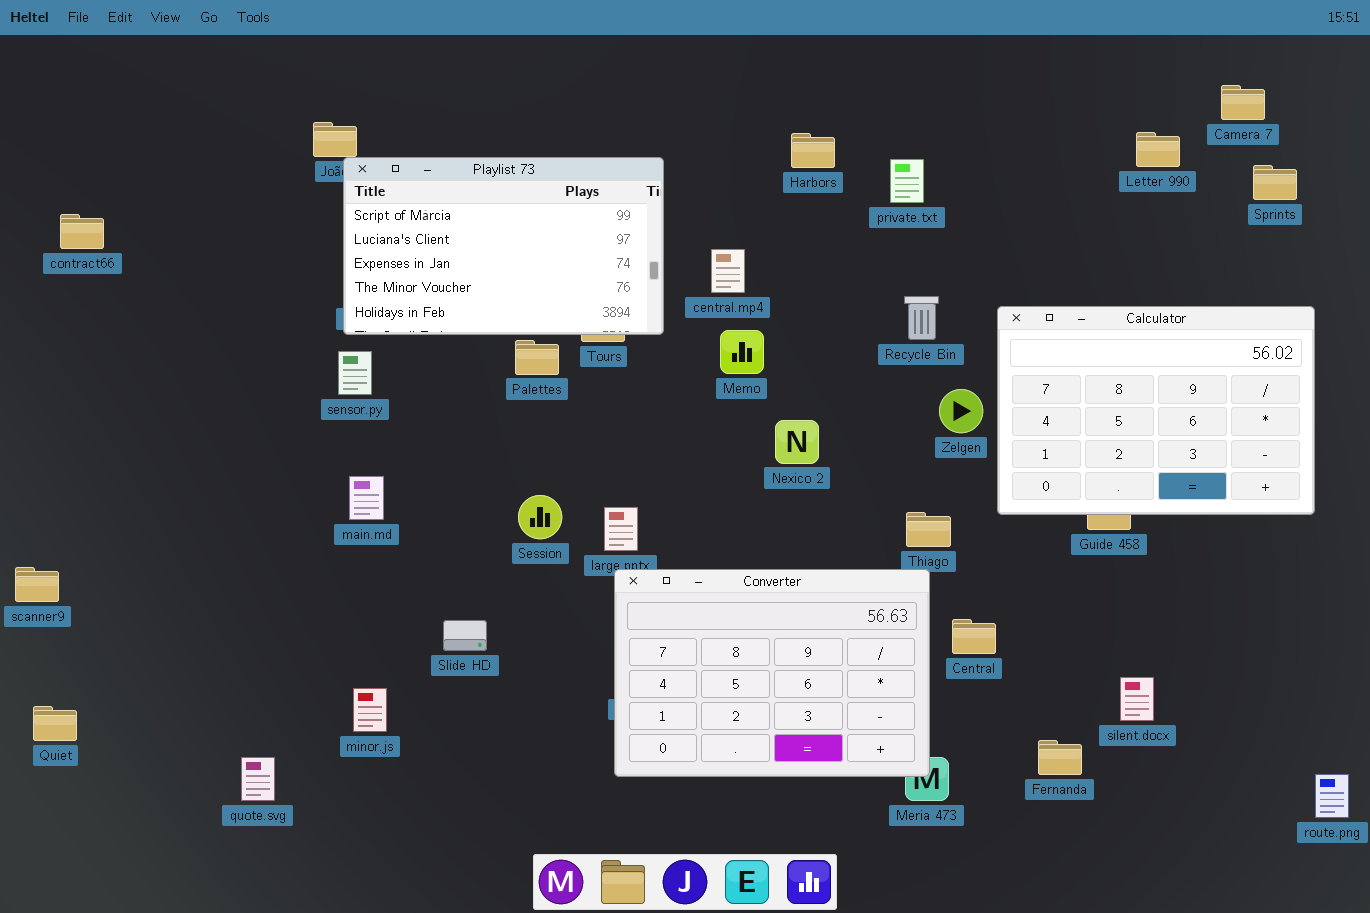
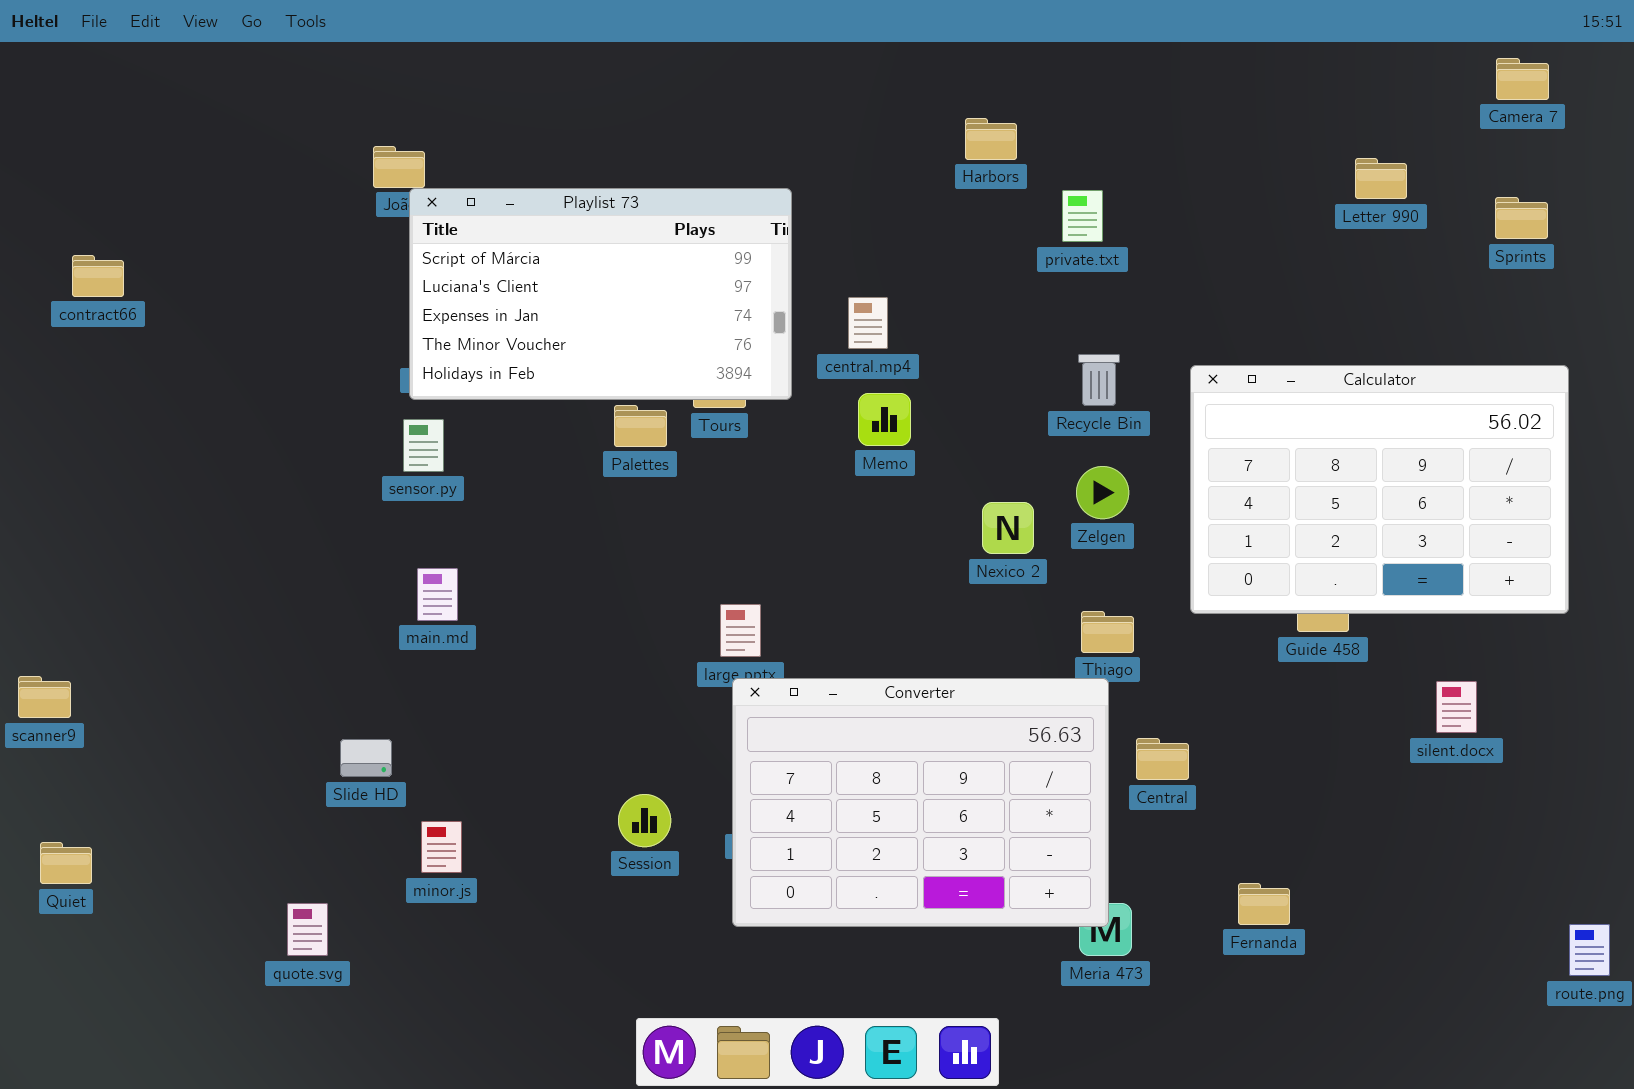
Camera 7: [1221,85,1265,120] -> [1496,58,1549,100], moved
Harbors: [791,133,835,168] -> [965,118,1017,160], moved
Zelgen: [939,389,983,433] -> [1076,466,1129,519], moved
Nexico 2: [775,420,819,464] -> [982,502,1034,554], moved
Session: [518,495,562,539] -> [618,794,671,847], moved
Slide HD: [443,620,487,651] -> [340,739,392,777], moved
silent.docx: [1120,677,1154,721] -> [1436,681,1477,733], moved

